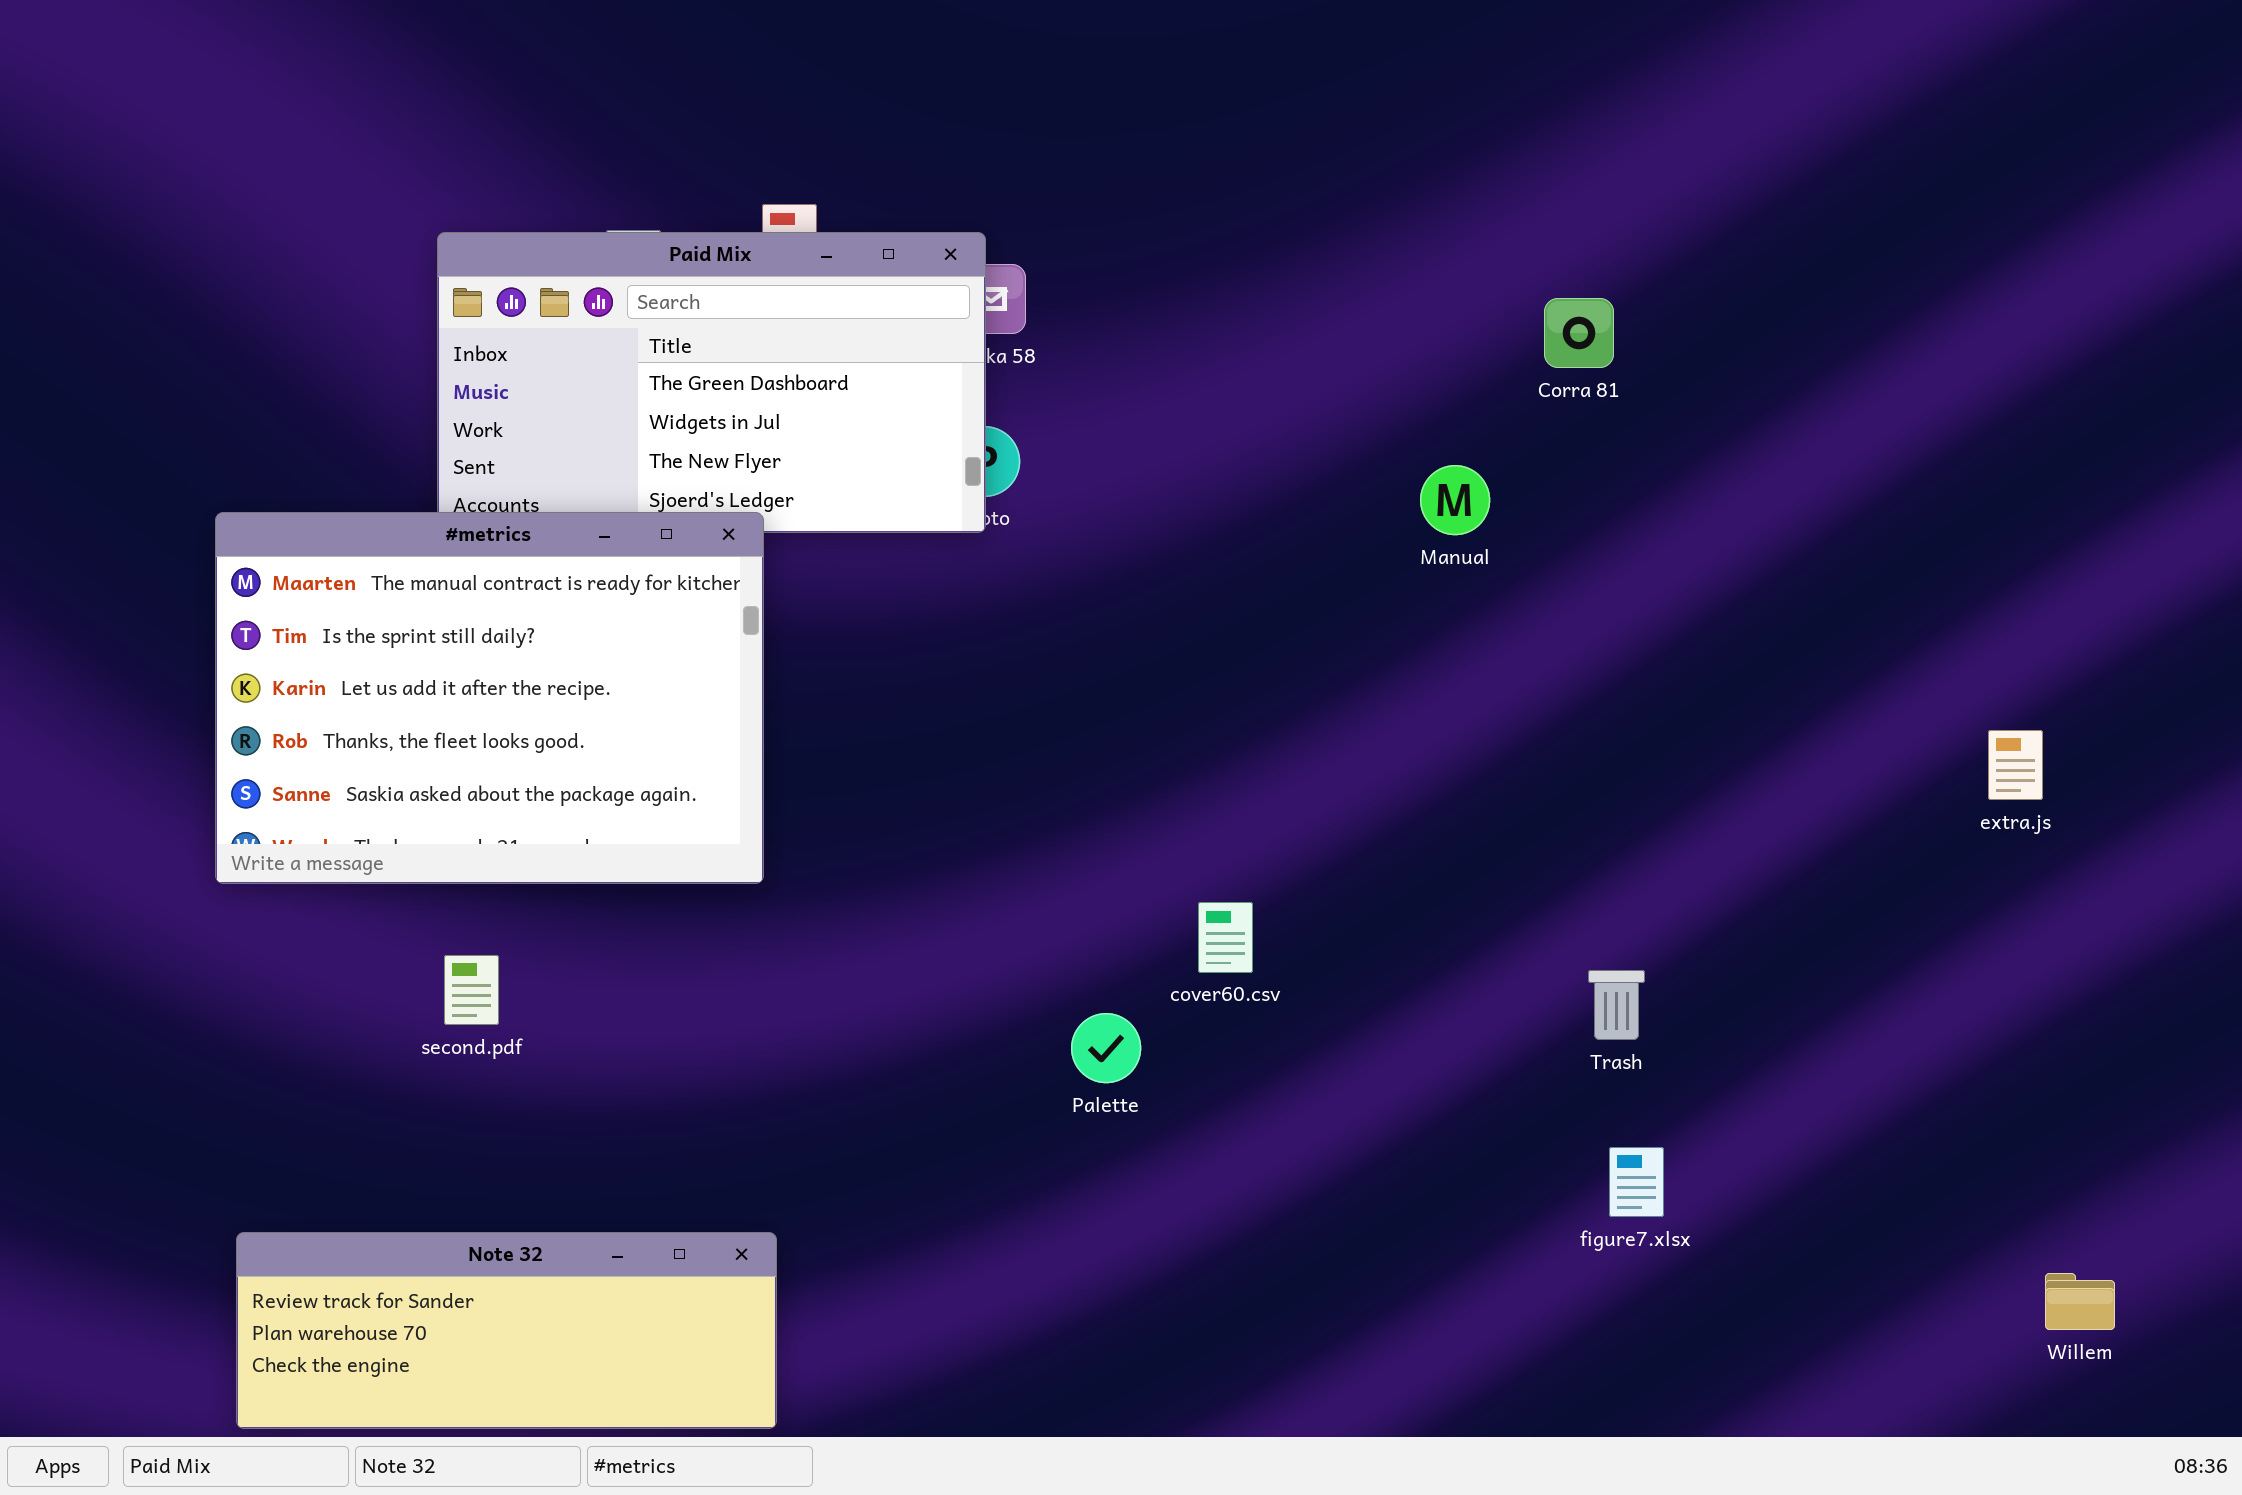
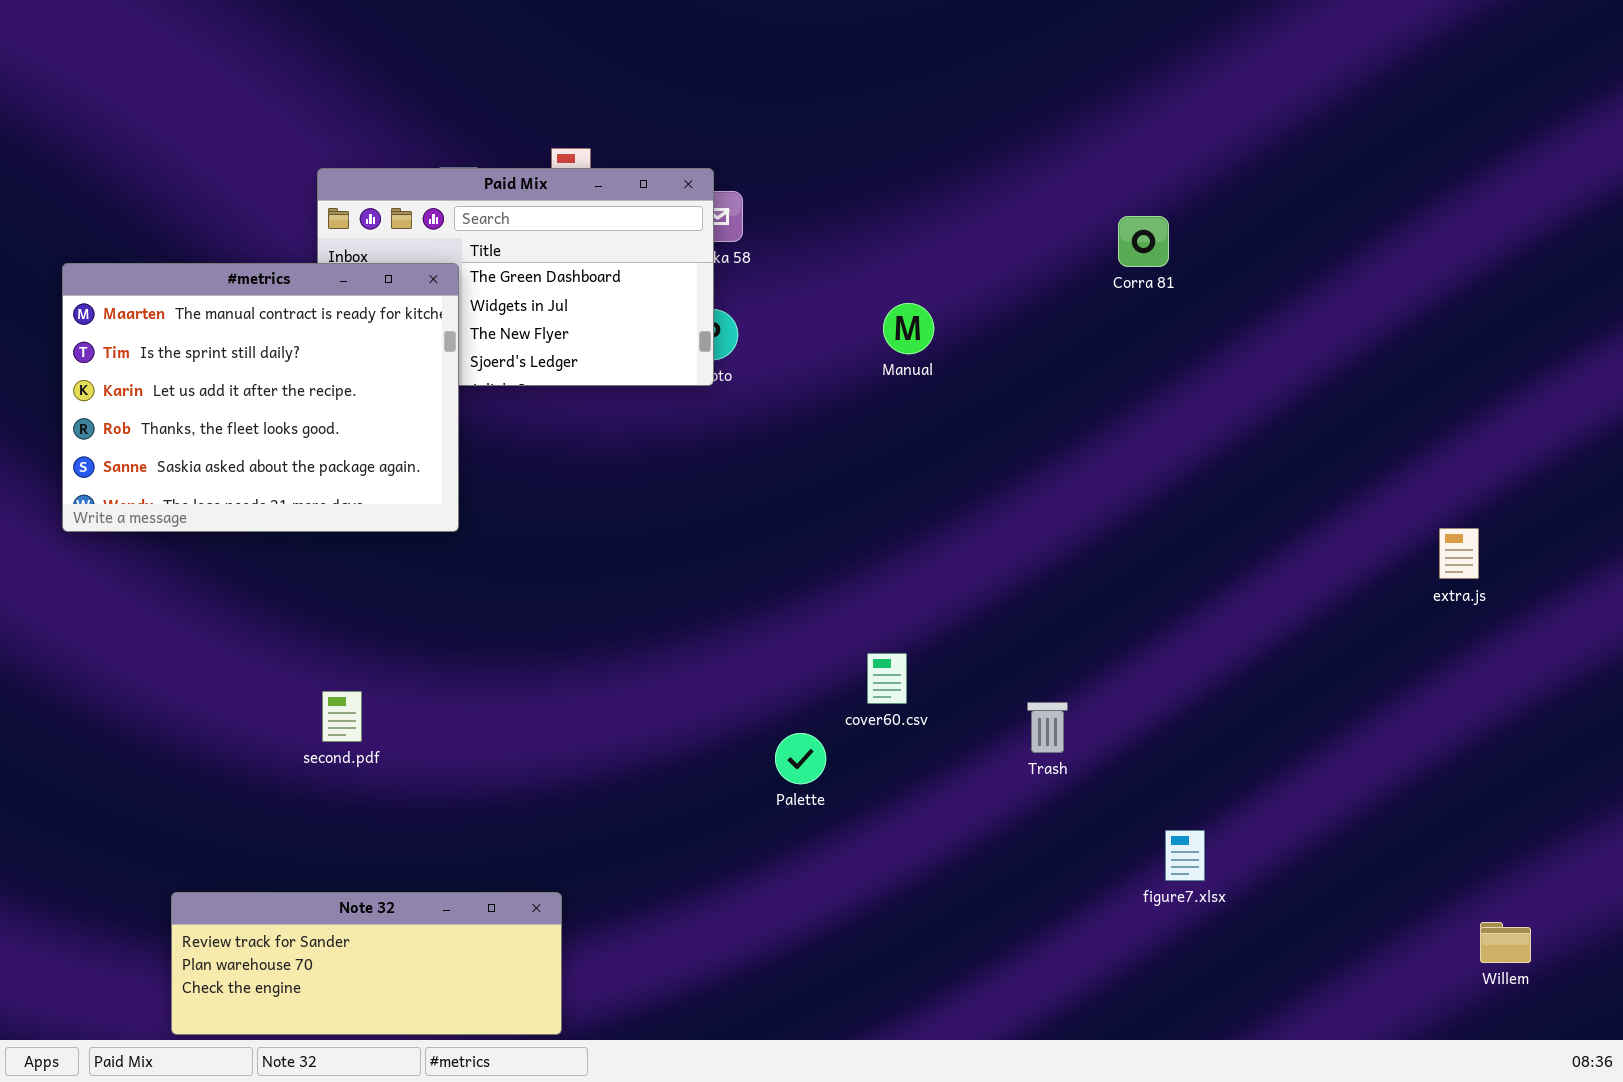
Manual: [1420,465,1490,535] -> [883,303,934,354], moved
#metrics: [215,512,764,884] -> [62,263,459,532], moved
Trash: [1588,970,1645,1040] -> [1027,702,1068,753], moved

